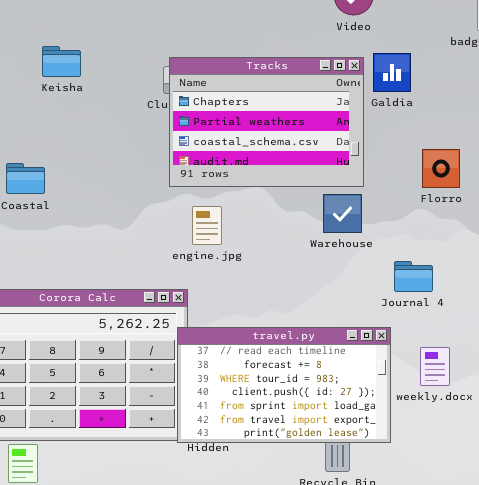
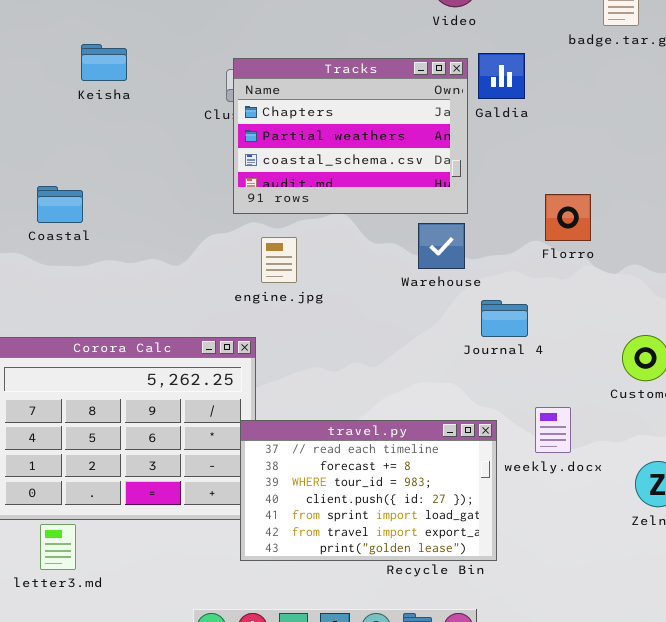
Florro: [422,149,460,188] -> [545,194,591,241], moved
Journal 4: [394,261,433,292] -> [481,300,528,337], moved
travel.py: [177,327,391,443] -> [240,420,497,561], moved

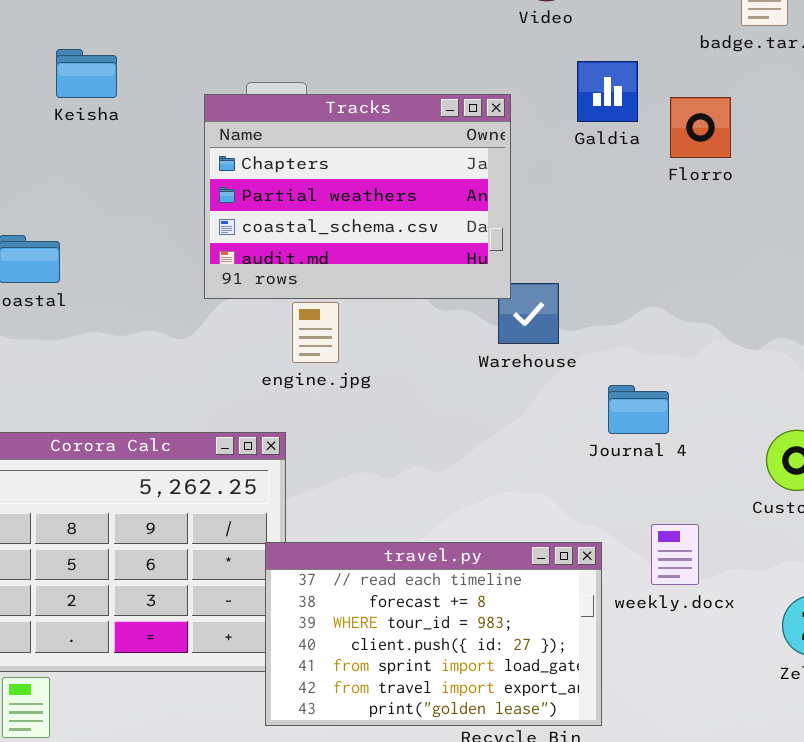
Tracks: [233,58,468,214] -> [204,94,511,299], moved
Florro: [545,194,591,241] -> [670,97,731,158], moved
Journal 4: [481,300,528,337] -> [608,385,669,434], moved

